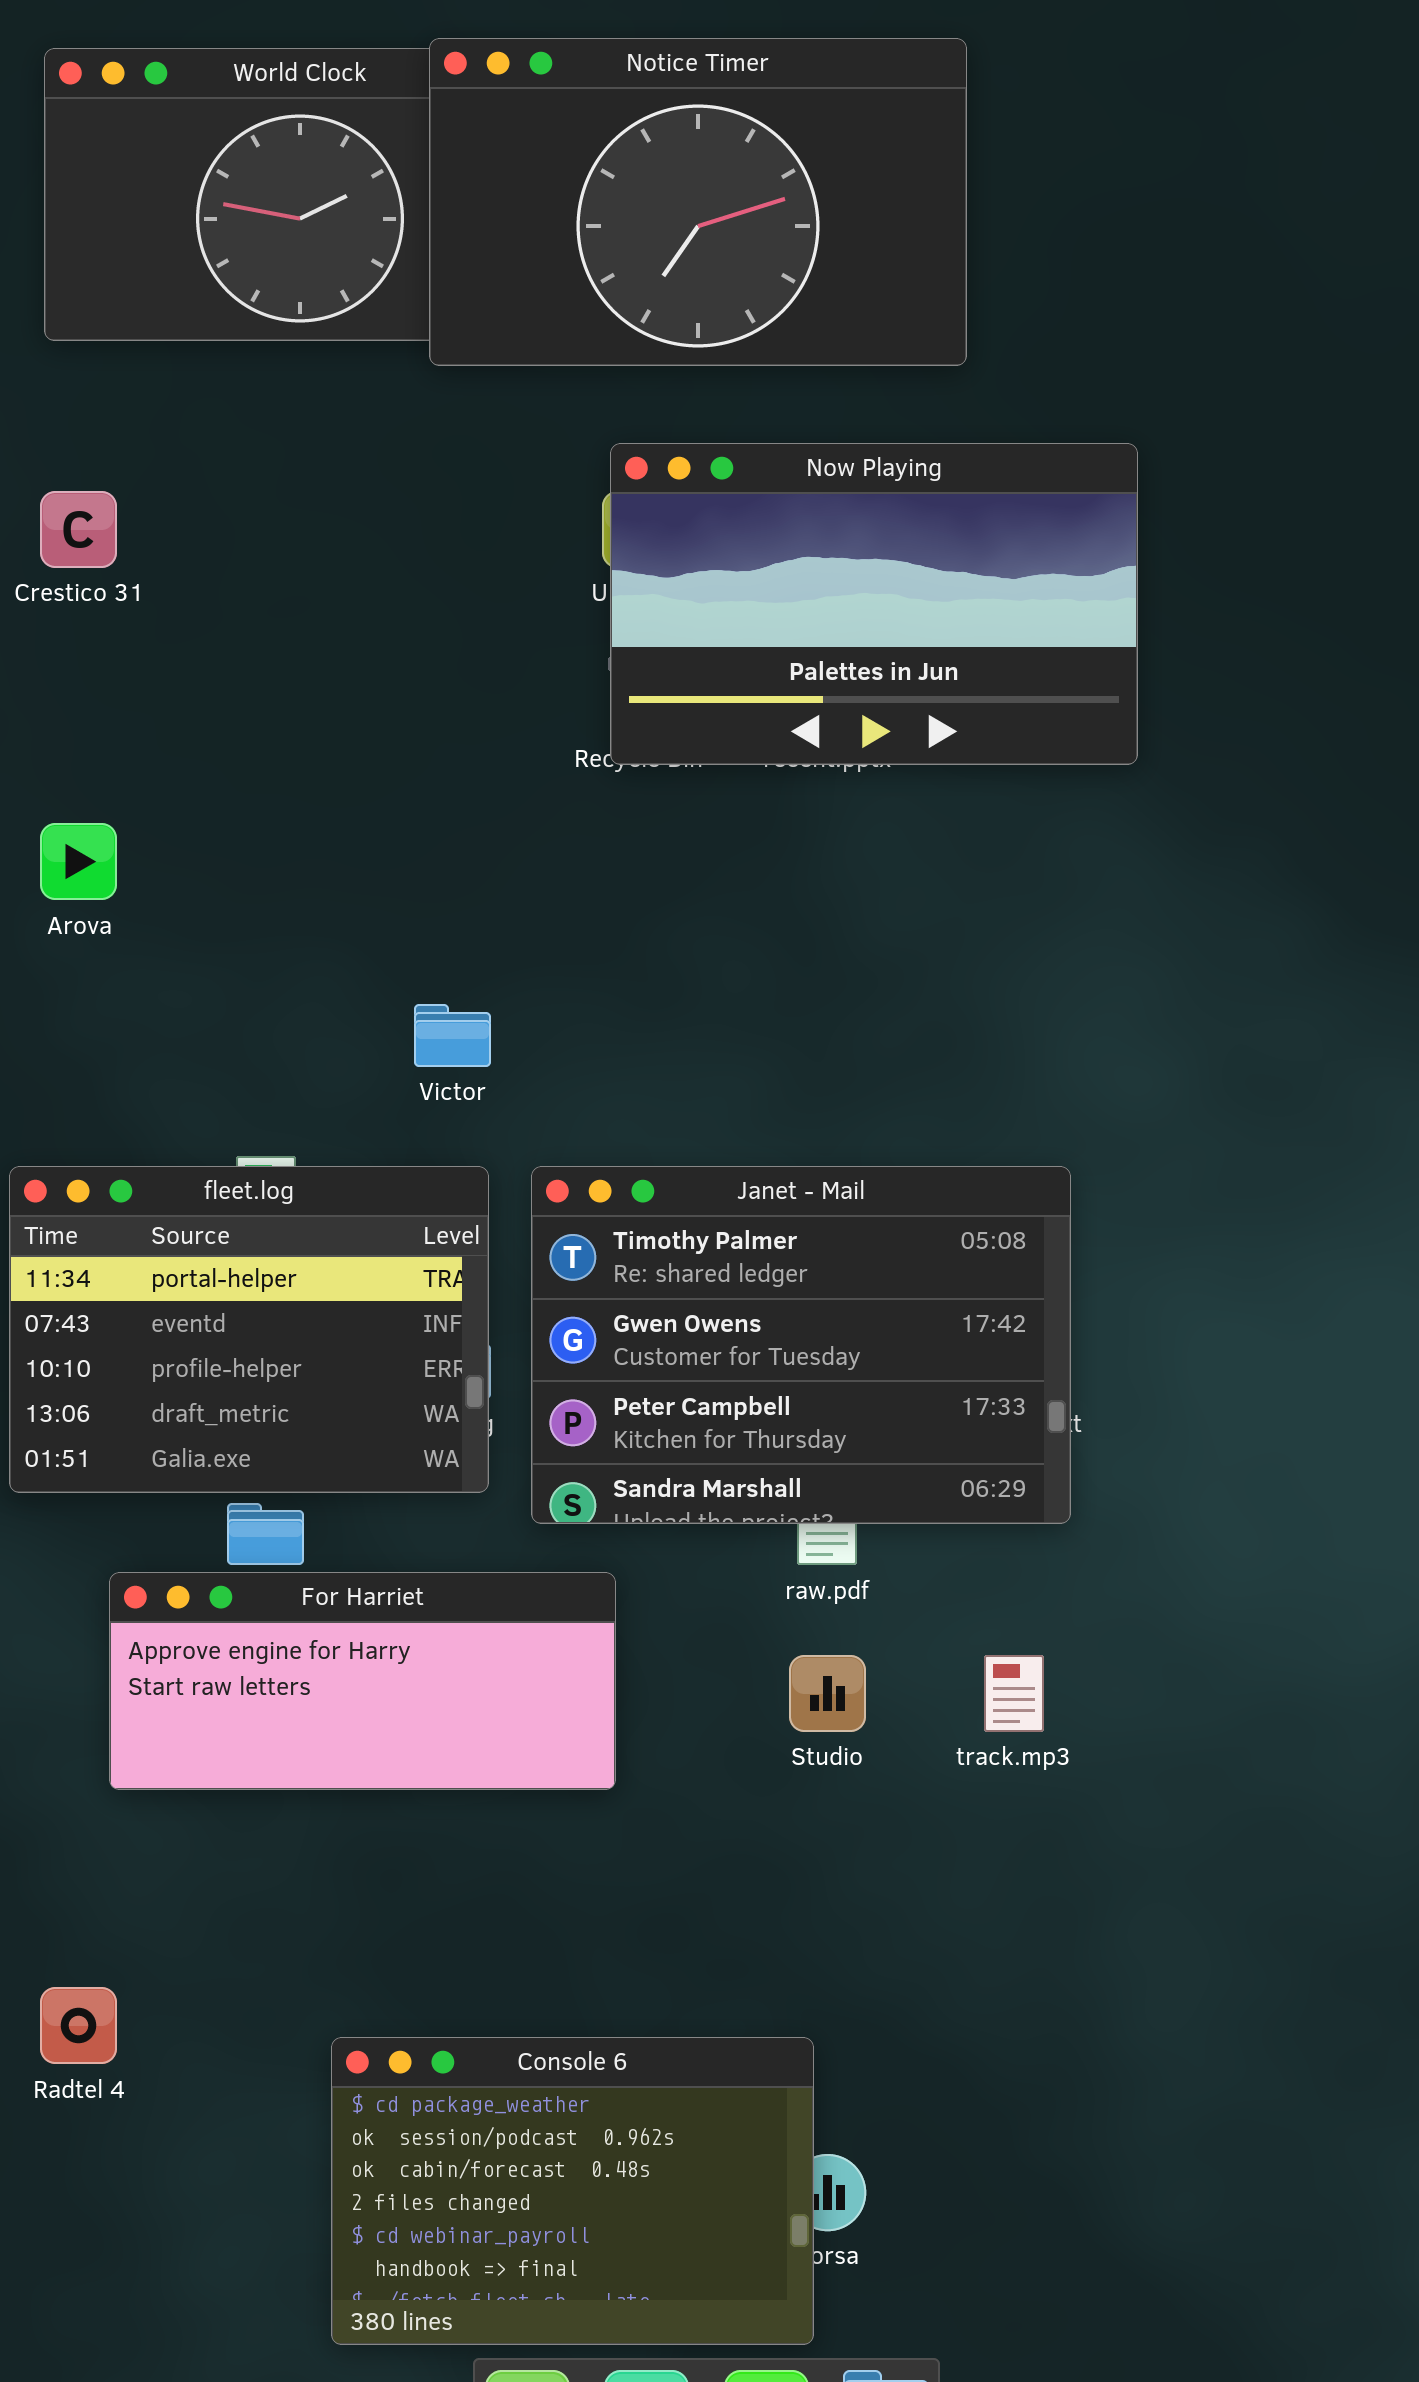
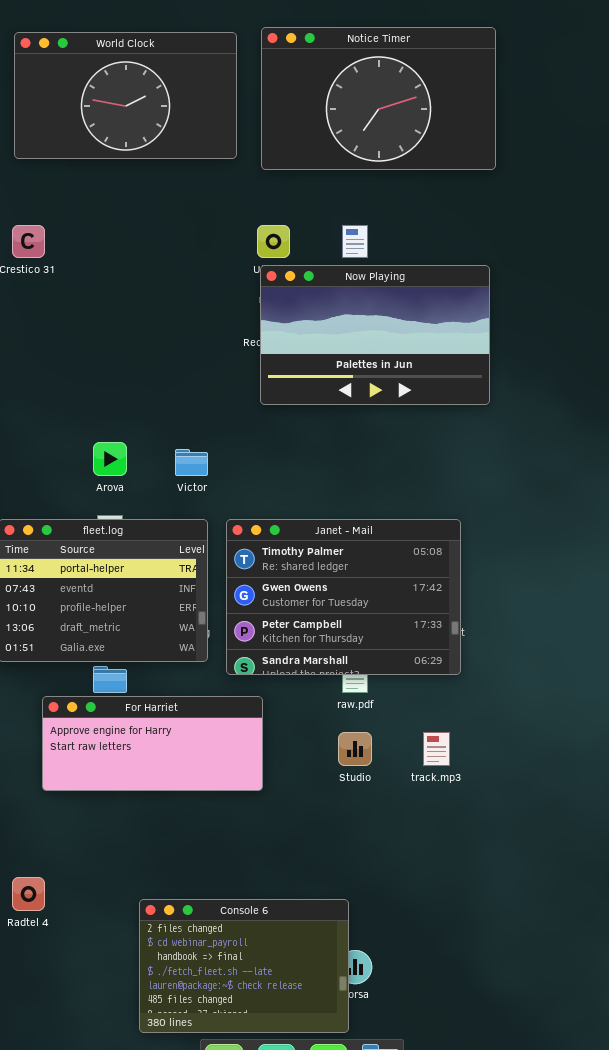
Notice Timer: [429,38,967,366] -> [261,27,496,170], moved
Now Playing: [610,443,1138,765] -> [260,265,490,405], moved
Arova: [40,823,117,900] -> [93,442,127,476], moved
Console 6: [331,2037,814,2345] -> [139,899,349,1033], scrolled down 3 rows

